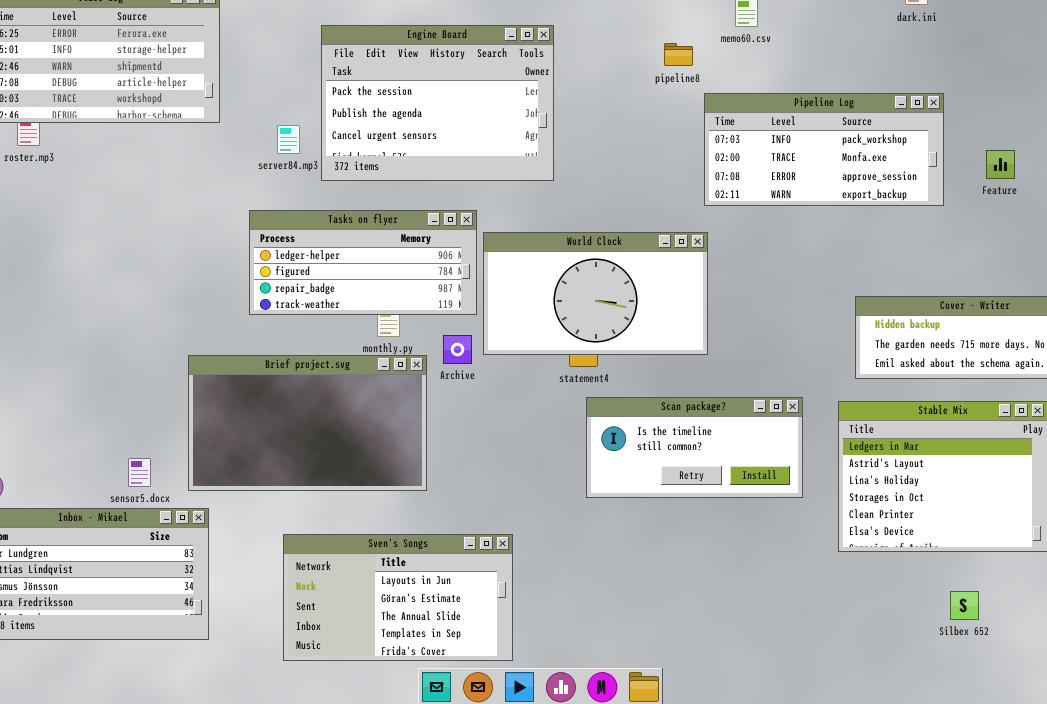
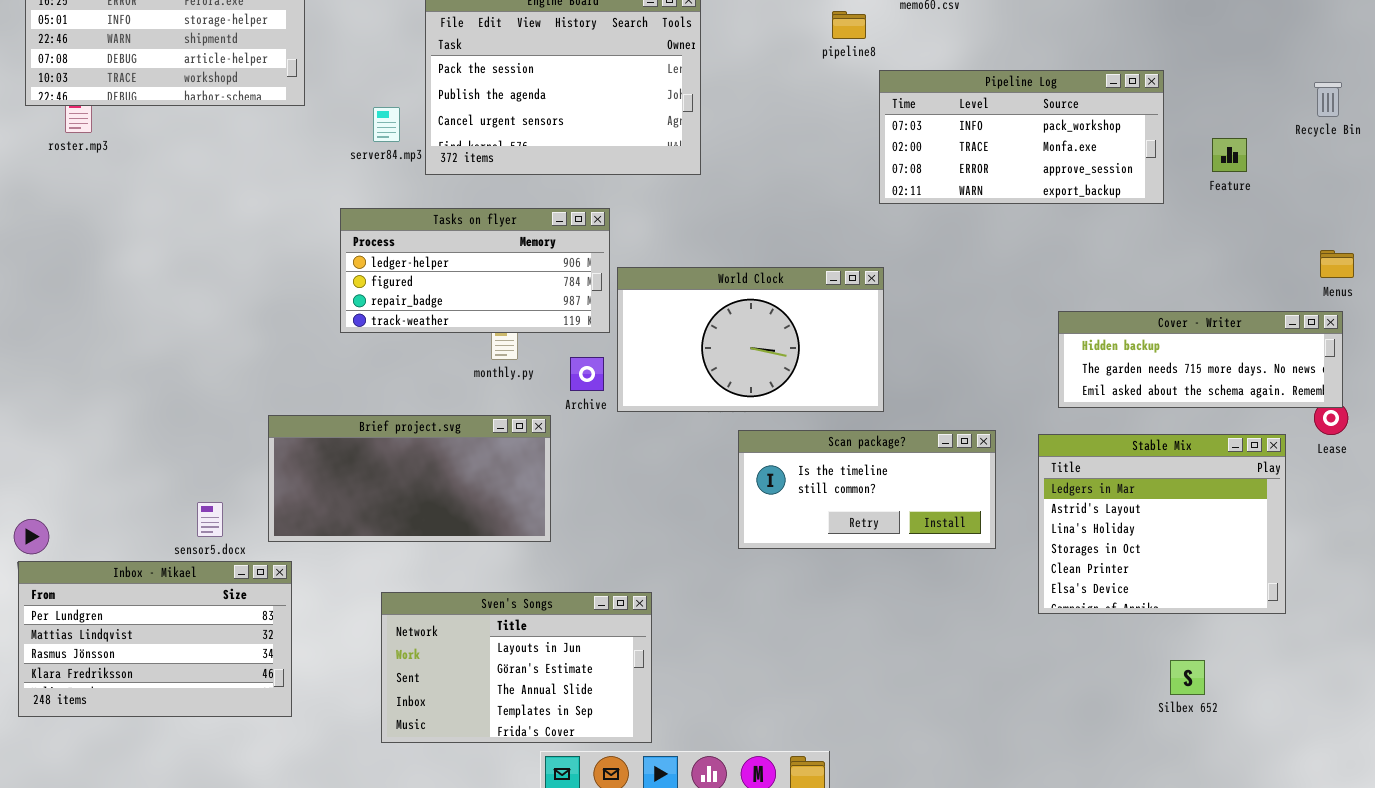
World Clock: [483,232,708,355] -> [617,267,884,412], moved
Brief project.svg: [188,355,427,491] -> [268,415,551,542], resized

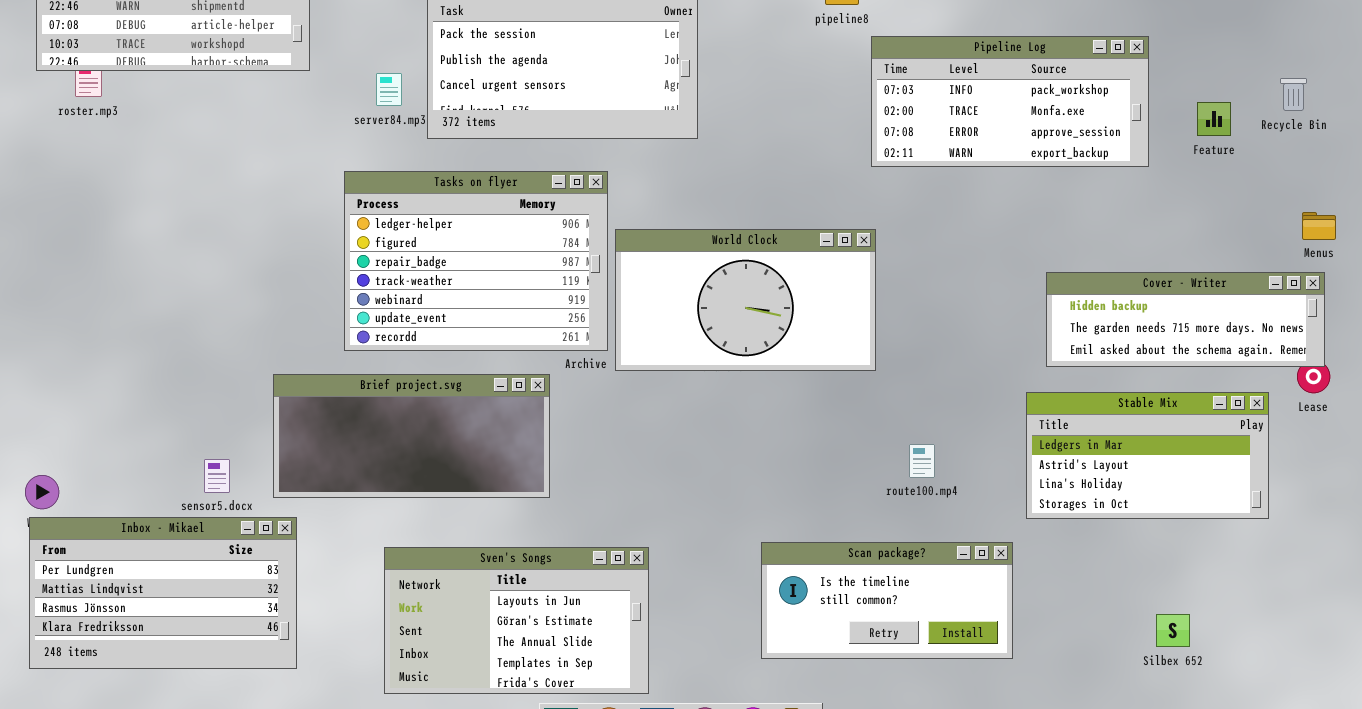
Recycle Bin: [1314,82,1342,117] -> [1280,78,1307,111], moved
Tasks on flyer: [340,208,610,333] -> [344,171,608,351], resized
Scan package?: [738,430,996,549] -> [761,542,1013,659], moved
Stable Mix: [1038,434,1286,614] -> [1026,392,1269,519], resized

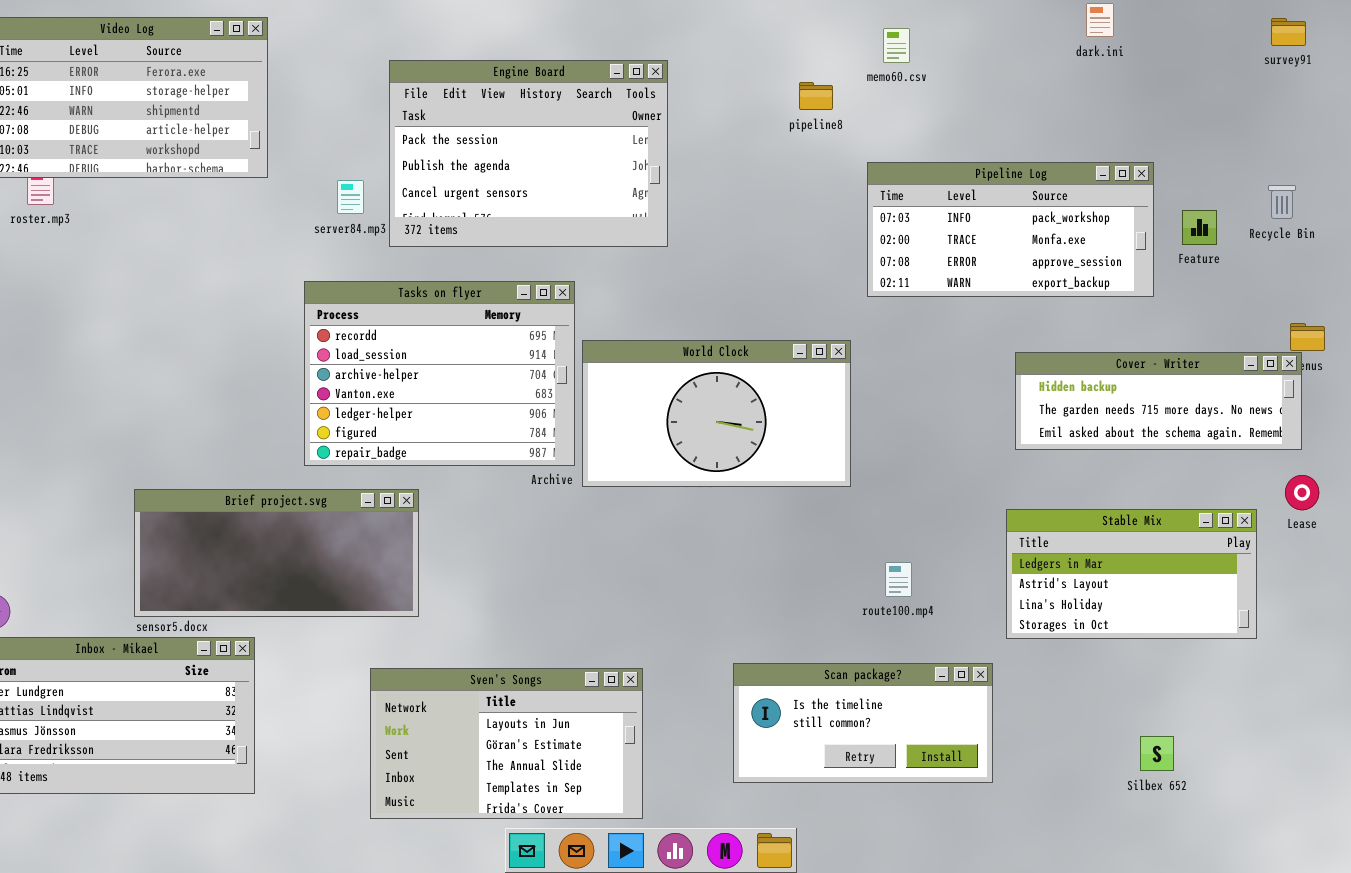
Pipeline Log: [871,36,1149,167] -> [867,162,1154,297], moved
Tasks on flyer: [344,171,608,351] -> [304,281,575,466], scrolled up 4 rows
Cover - Writer: [1046,272,1325,367] -> [1015,352,1302,450], moved
Brief project.svg: [273,374,550,498] -> [134,489,419,617], moved
Sven's Songs: [384,547,649,694] -> [370,668,643,819], moved

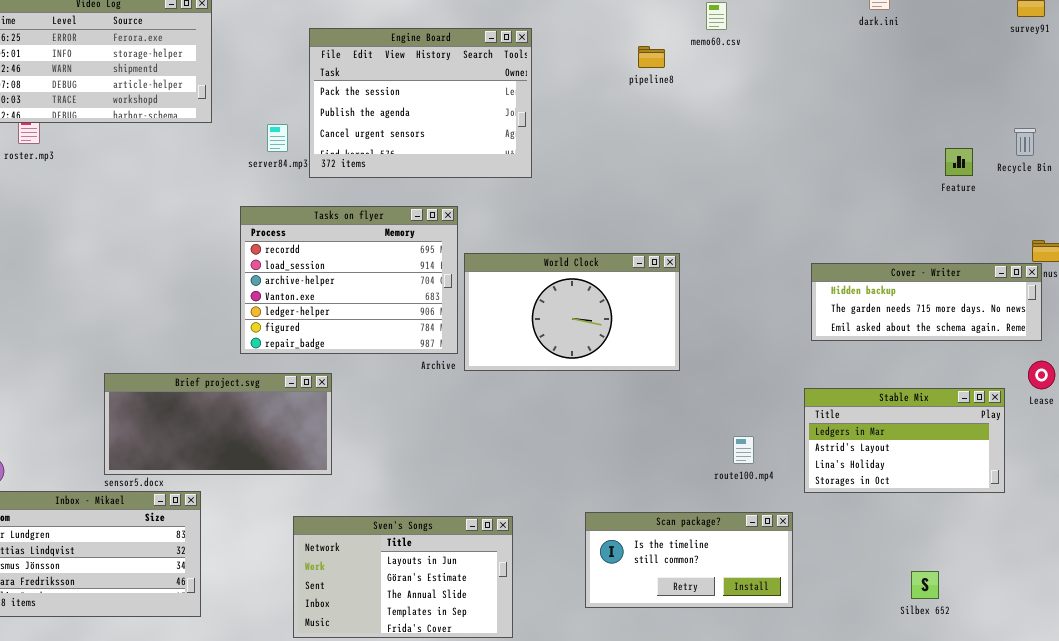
Pipeline Log: [867,162,1154,297] -> none, closed
route100.mp4: [885,562,912,597] -> [733,436,754,464], moved

